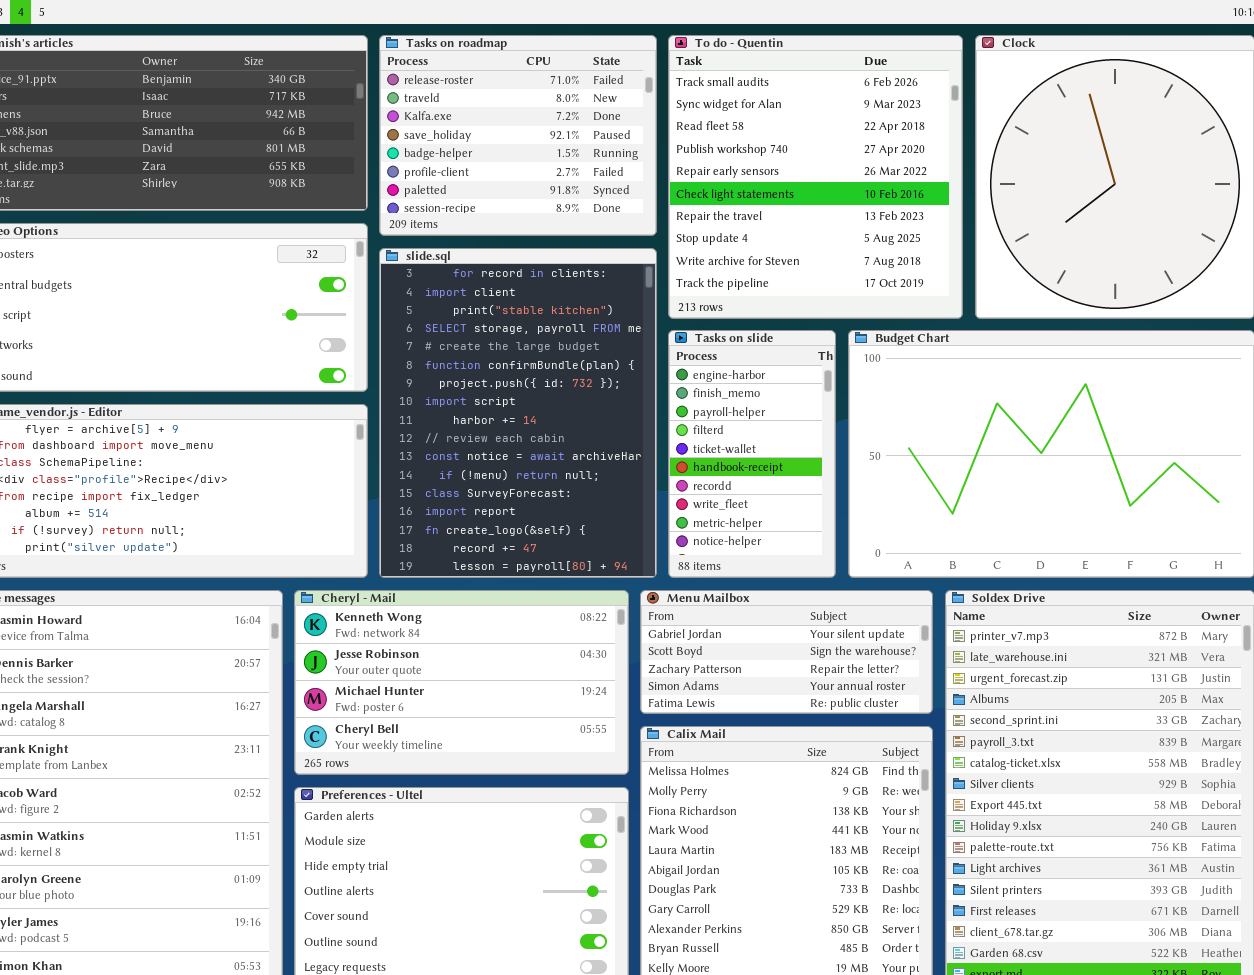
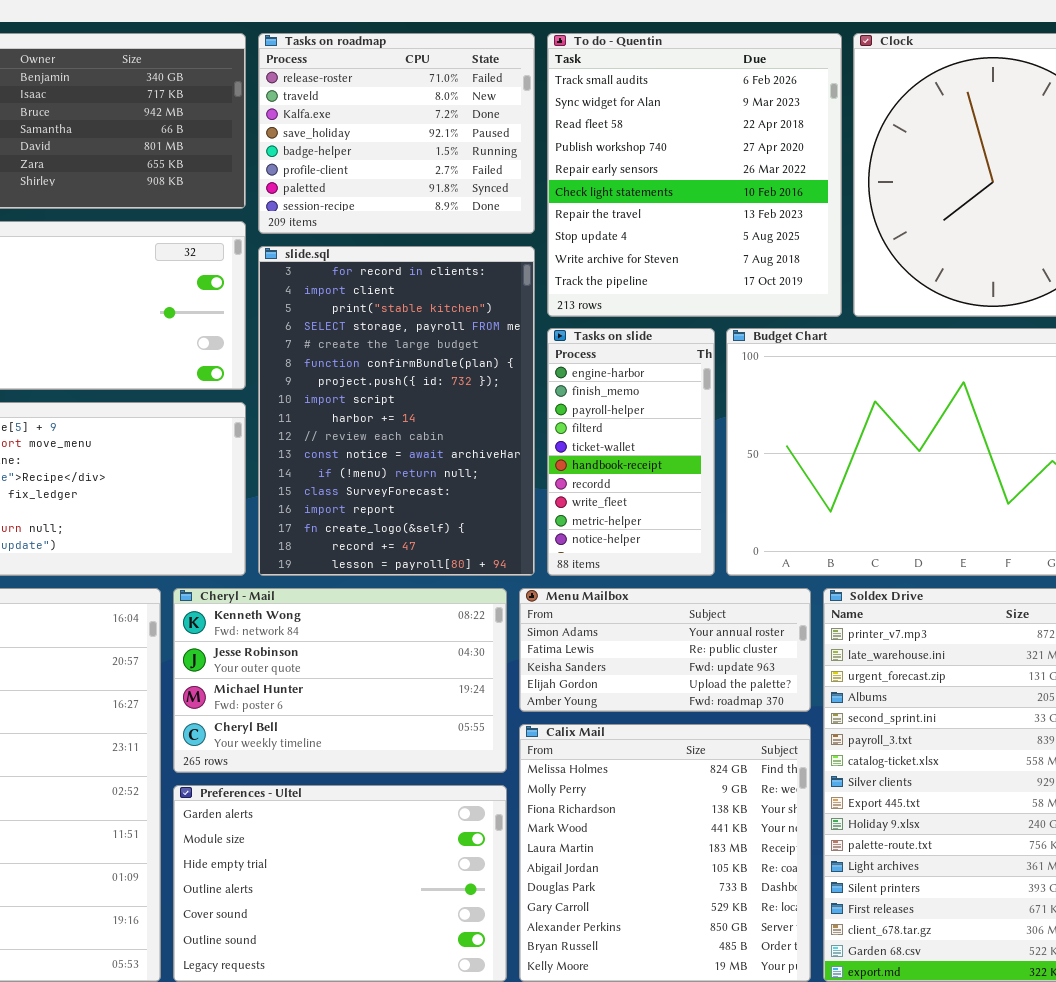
Menu Mailbox: [640,590,933,714] -> [519,588,811,712], scrolled down 3 rows

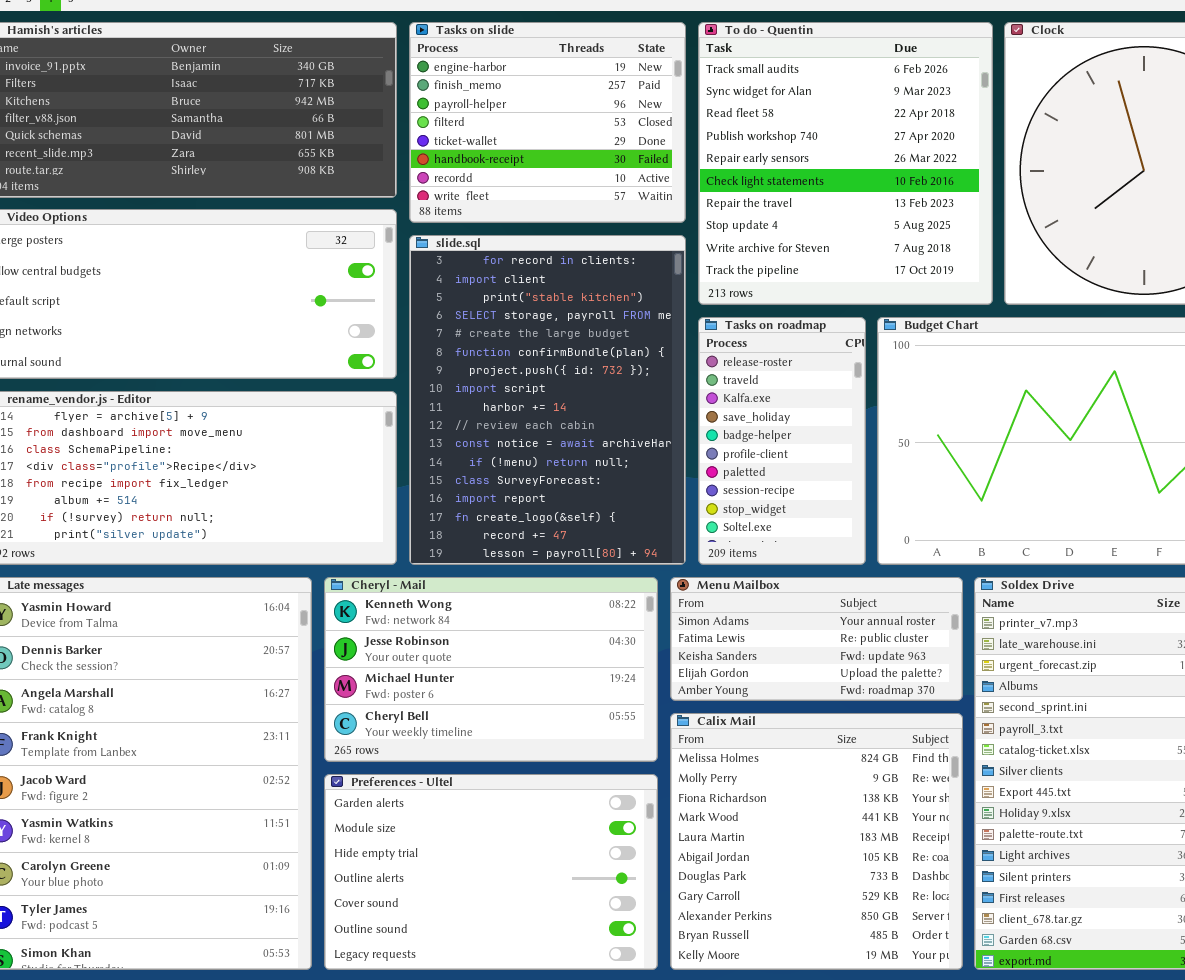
Tasks on roadmap: [258,33,535,234] -> [698,317,866,565], moved, resized
Tasks on slide: [547,328,715,576] -> [409,22,686,223], moved, resized

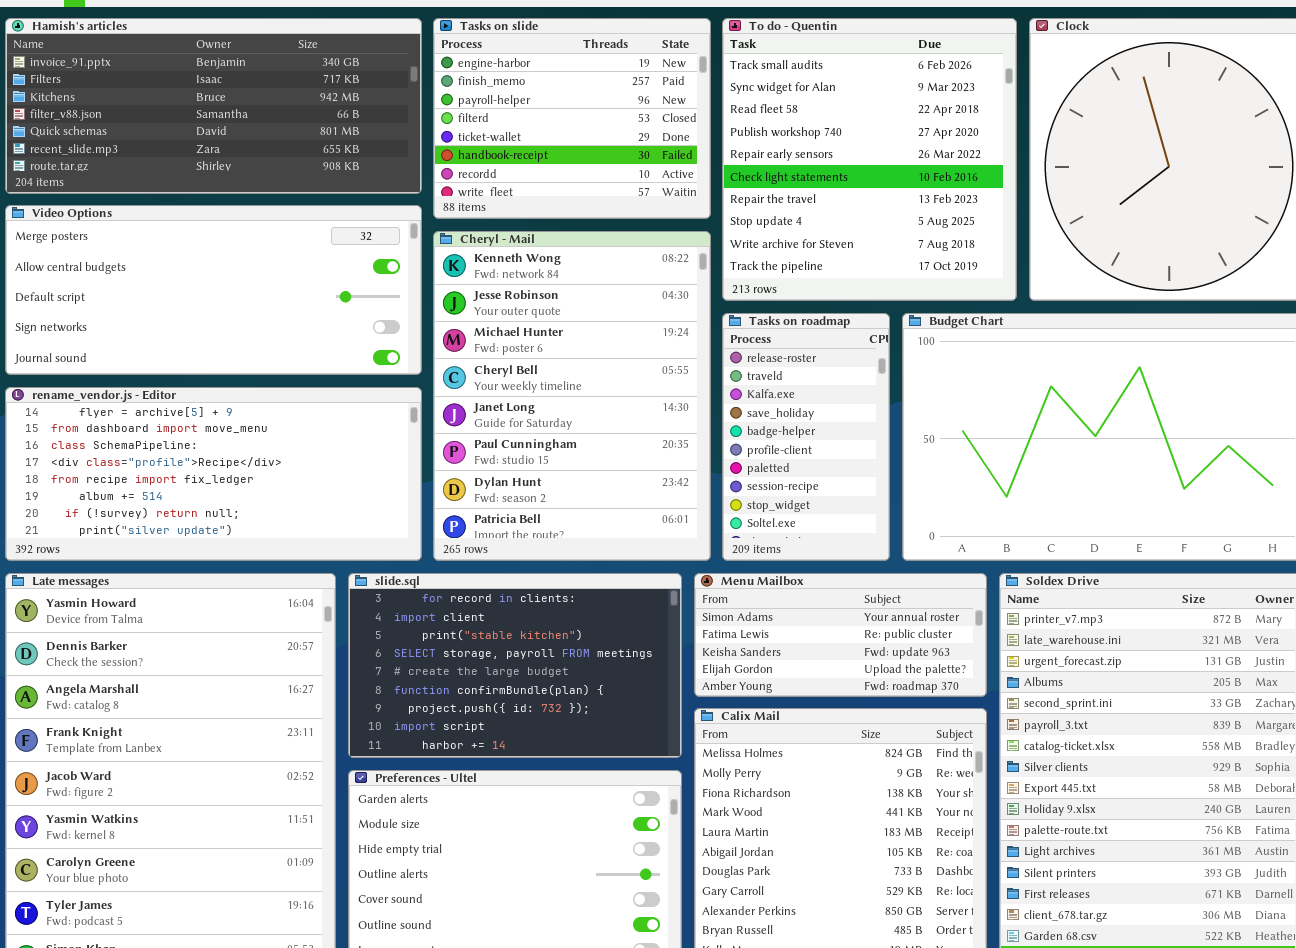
slide.sql: [409,235,686,565] -> [348,573,682,758], moved, resized
Cheryl - Mail: [324,577,658,762] -> [433,231,711,561], moved, resized

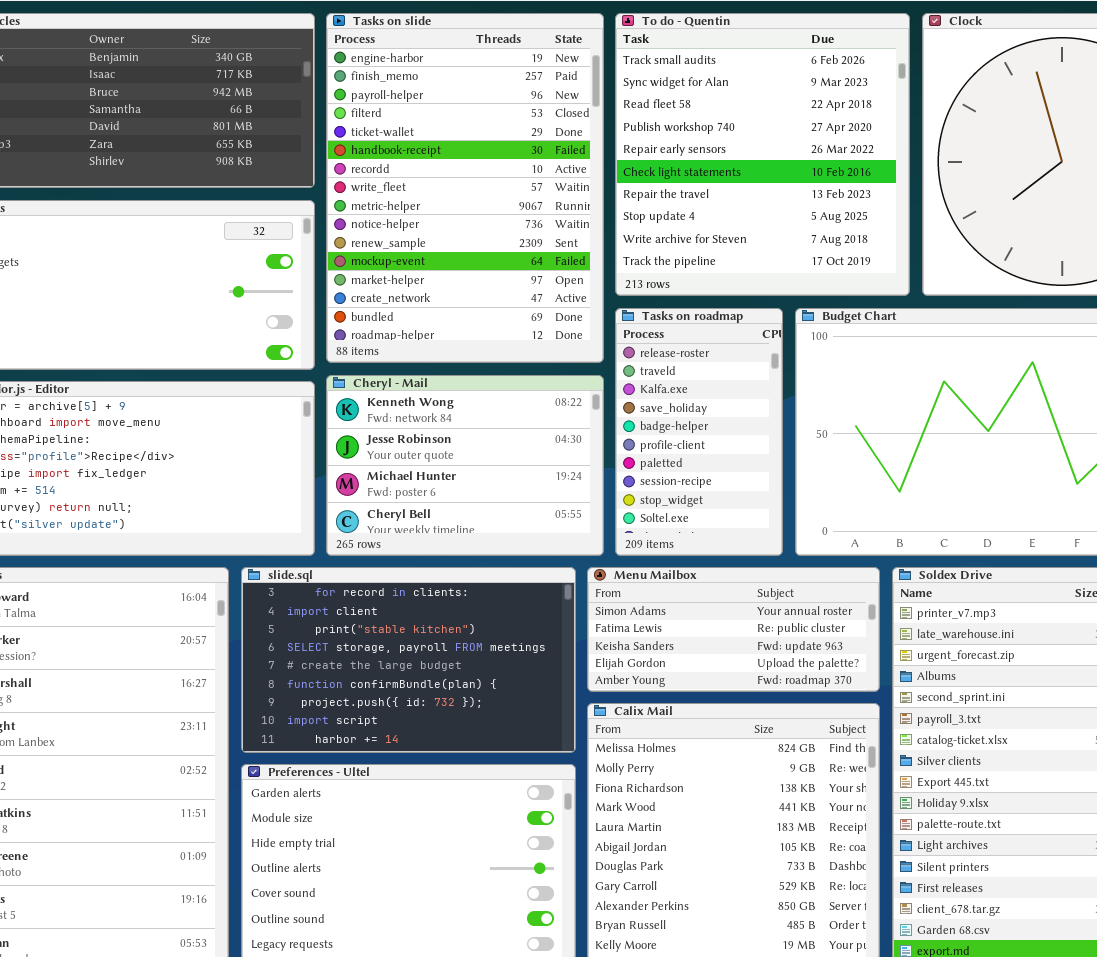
Tasks on slide: [433,18,711,219] -> [326,13,604,363], resized
Cheryl - Mail: [433,231,711,561] -> [326,375,604,556], resized

